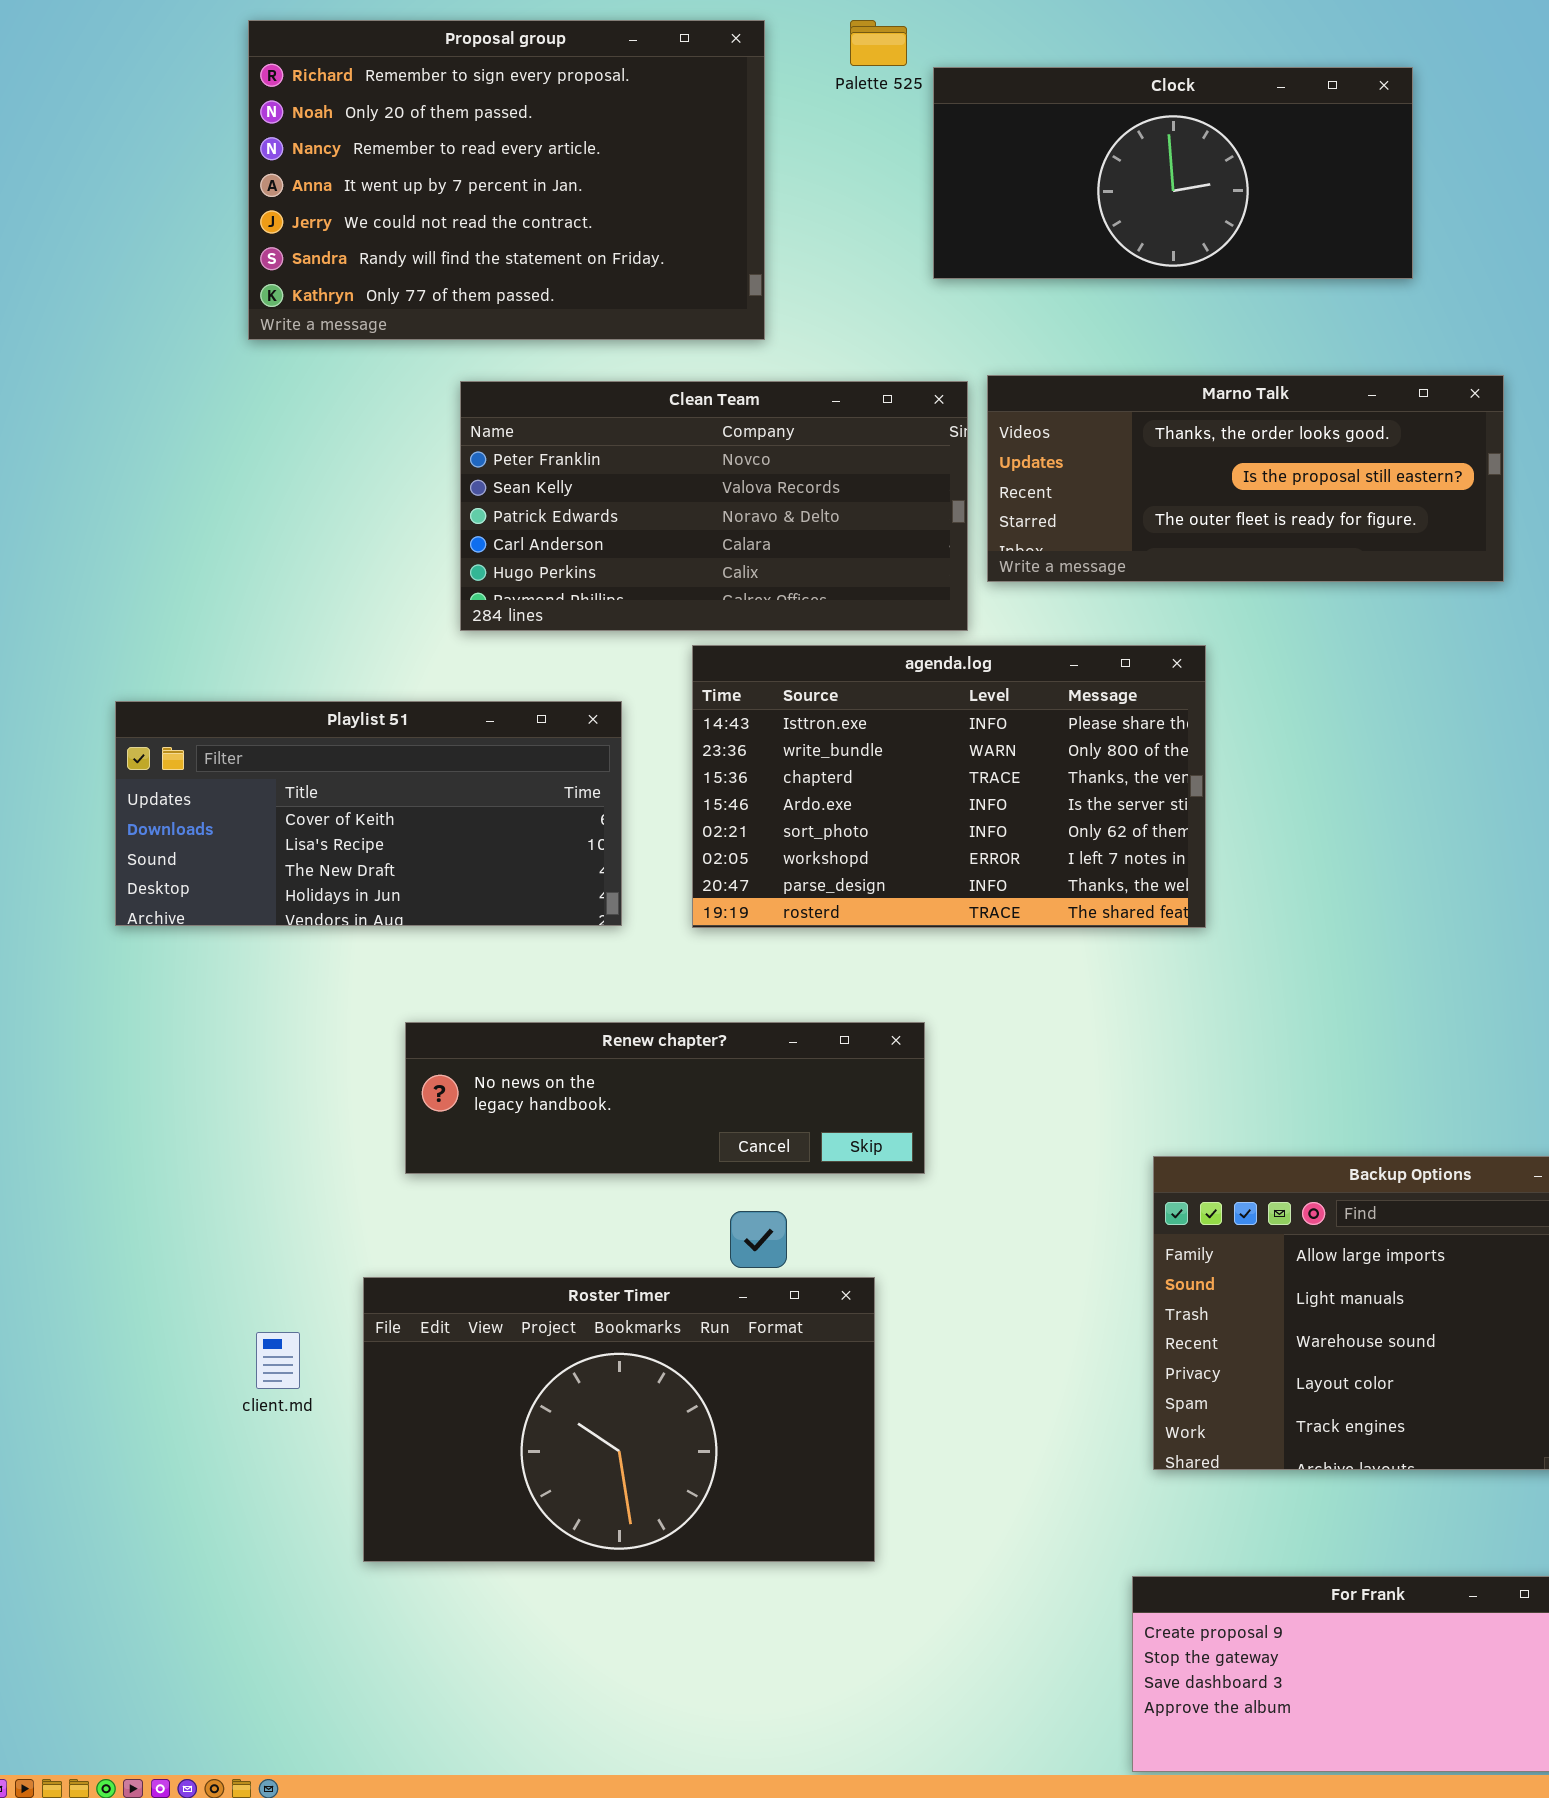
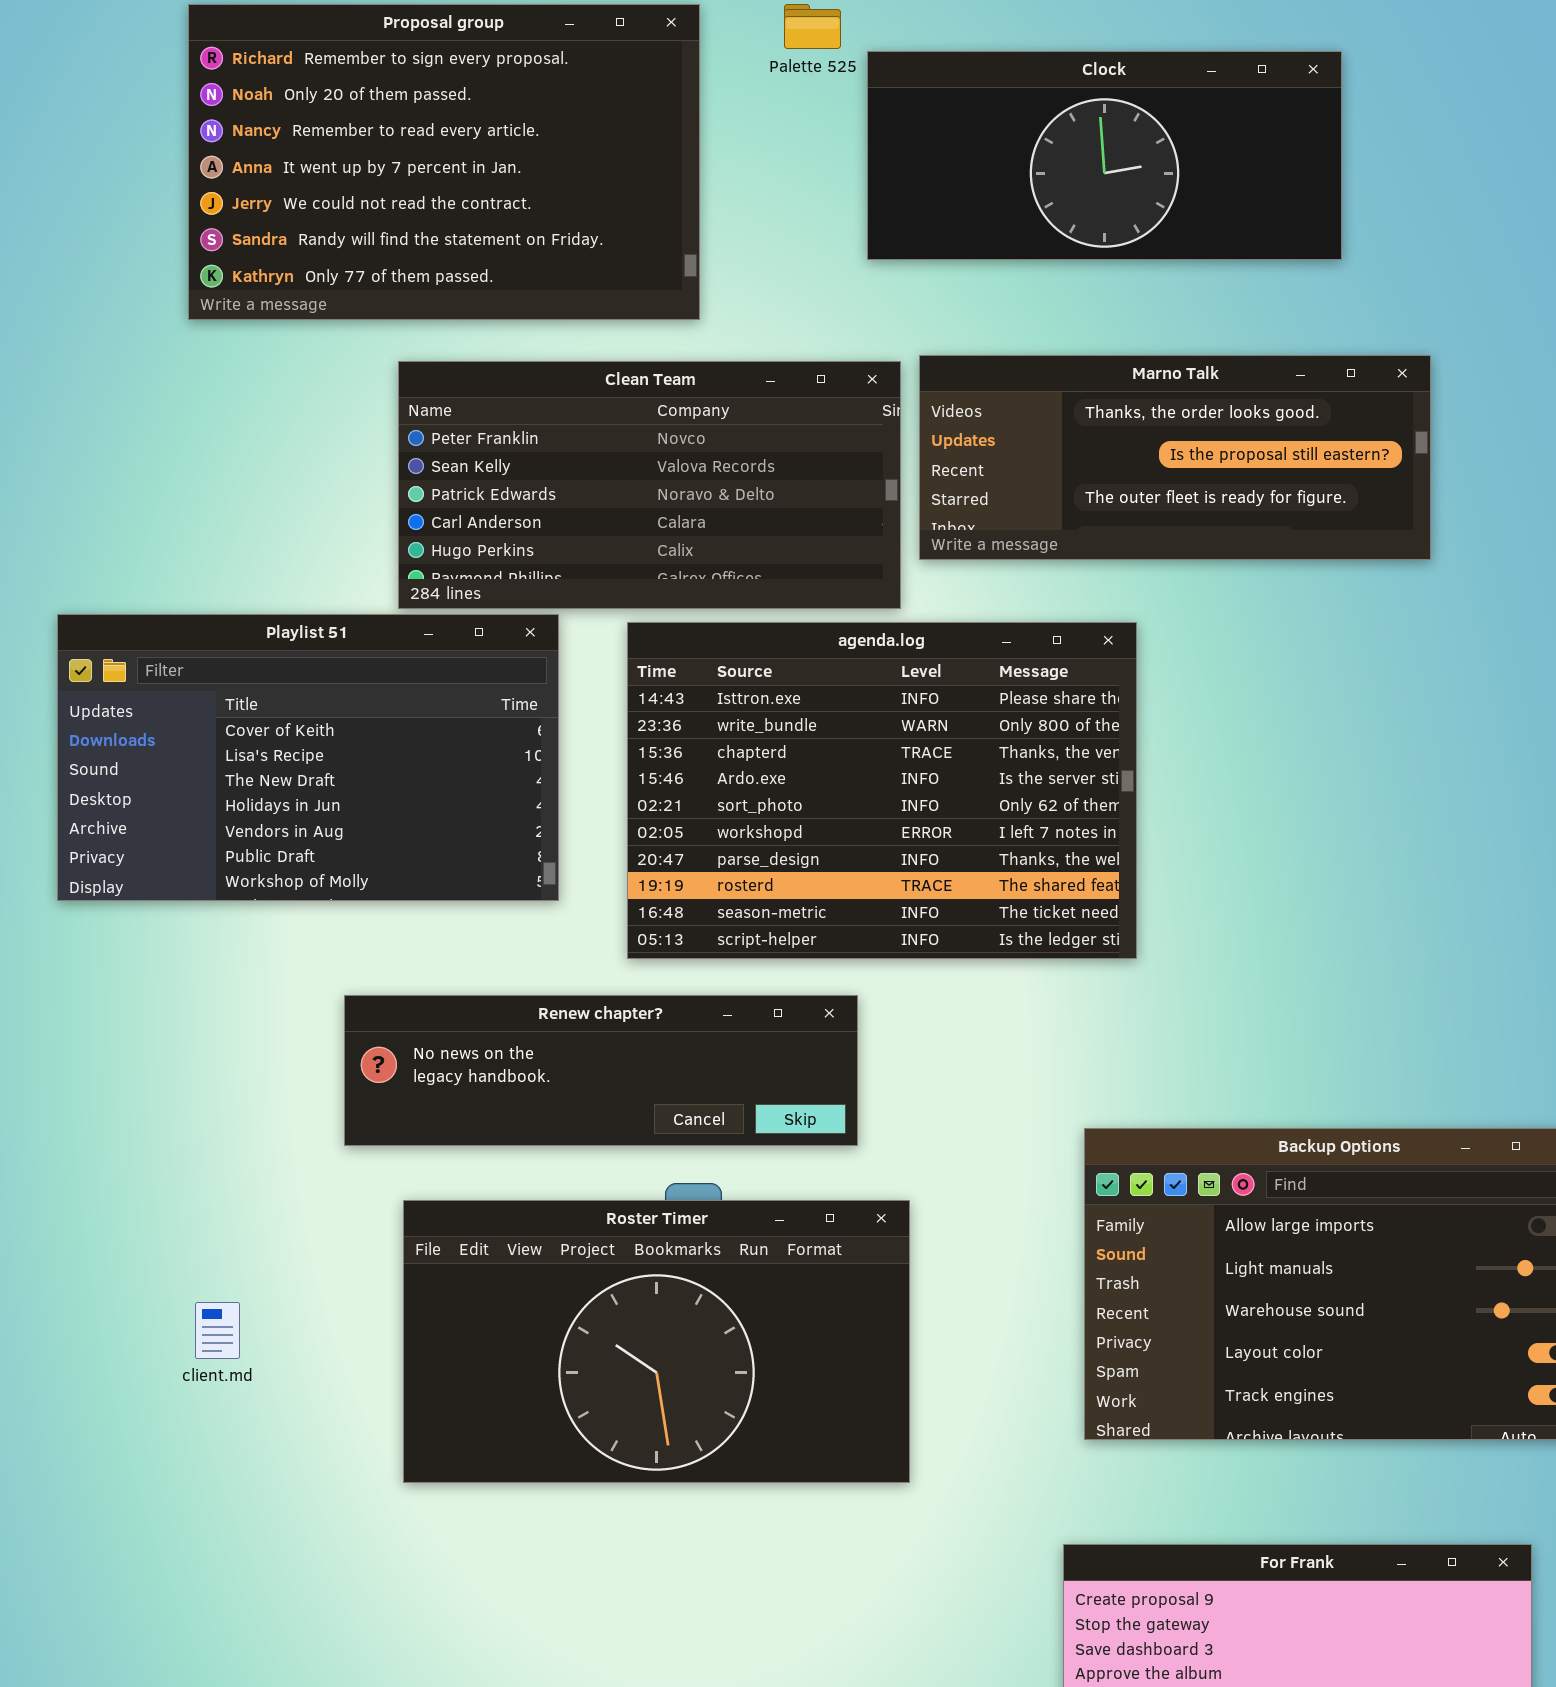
agenda.log: [692,645,1206,928] -> [627,622,1137,959], resized
Playlist 51: [115,701,622,926] -> [57,614,559,901], resized
Roster Timer: [363,1277,875,1562] -> [403,1200,910,1483], moved

